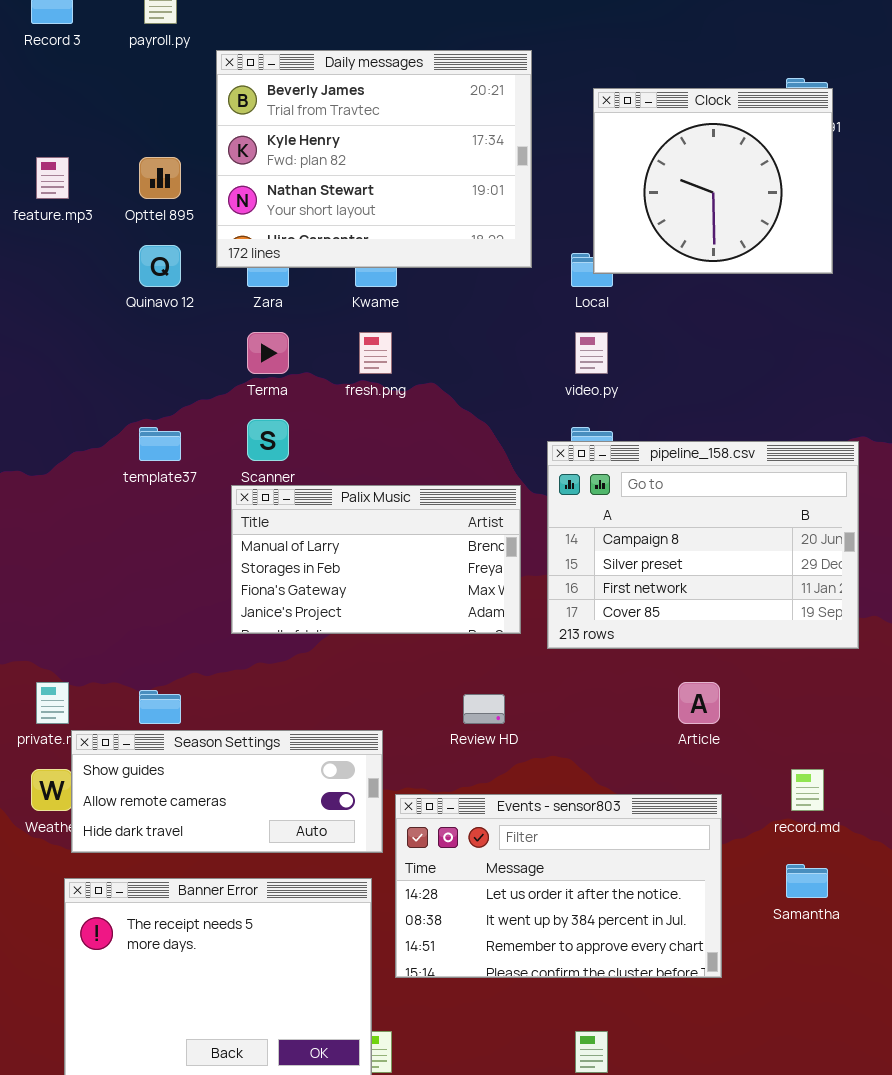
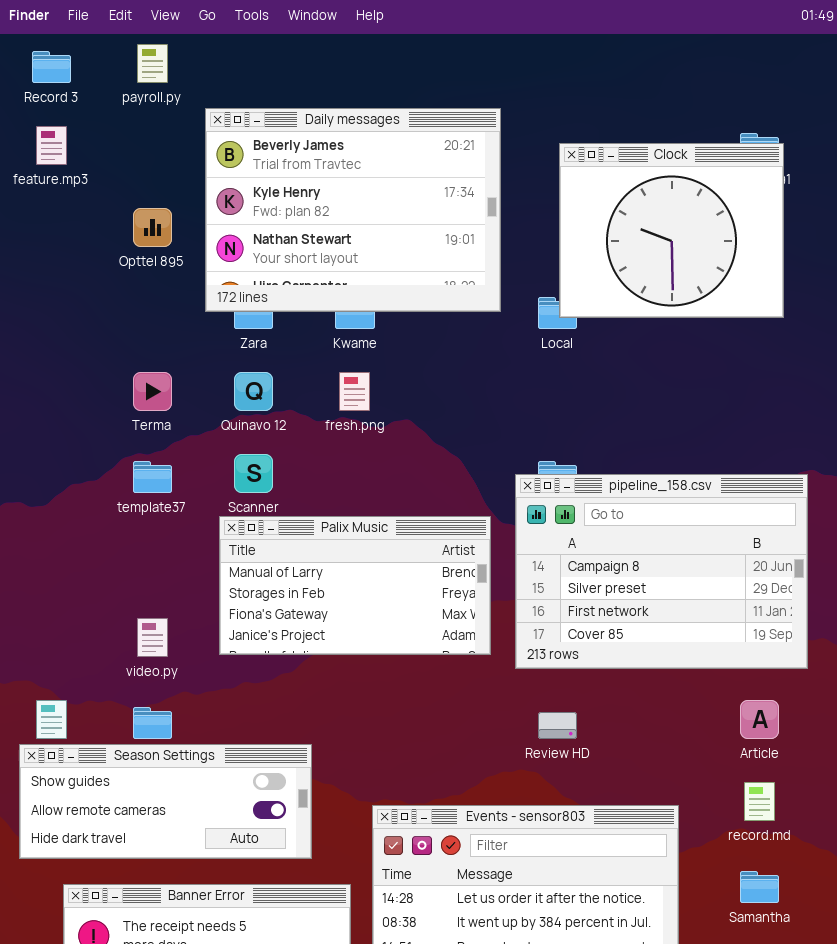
feature.mp3: [36,157,69,199] -> [36,126,67,165], moved
Quinavo 12: [139,245,181,287] -> [234,372,273,411], moved
Terma: [247,332,289,374] -> [133,372,172,411], moved
video.py: [575,332,608,374] -> [137,618,168,657], moved
Article: [678,682,720,724] -> [740,700,779,739], moved
Review HD: [463,694,505,724] -> [538,712,577,739], moved
Season Settings: [71,730,383,853] -> [19,744,312,859], moved

